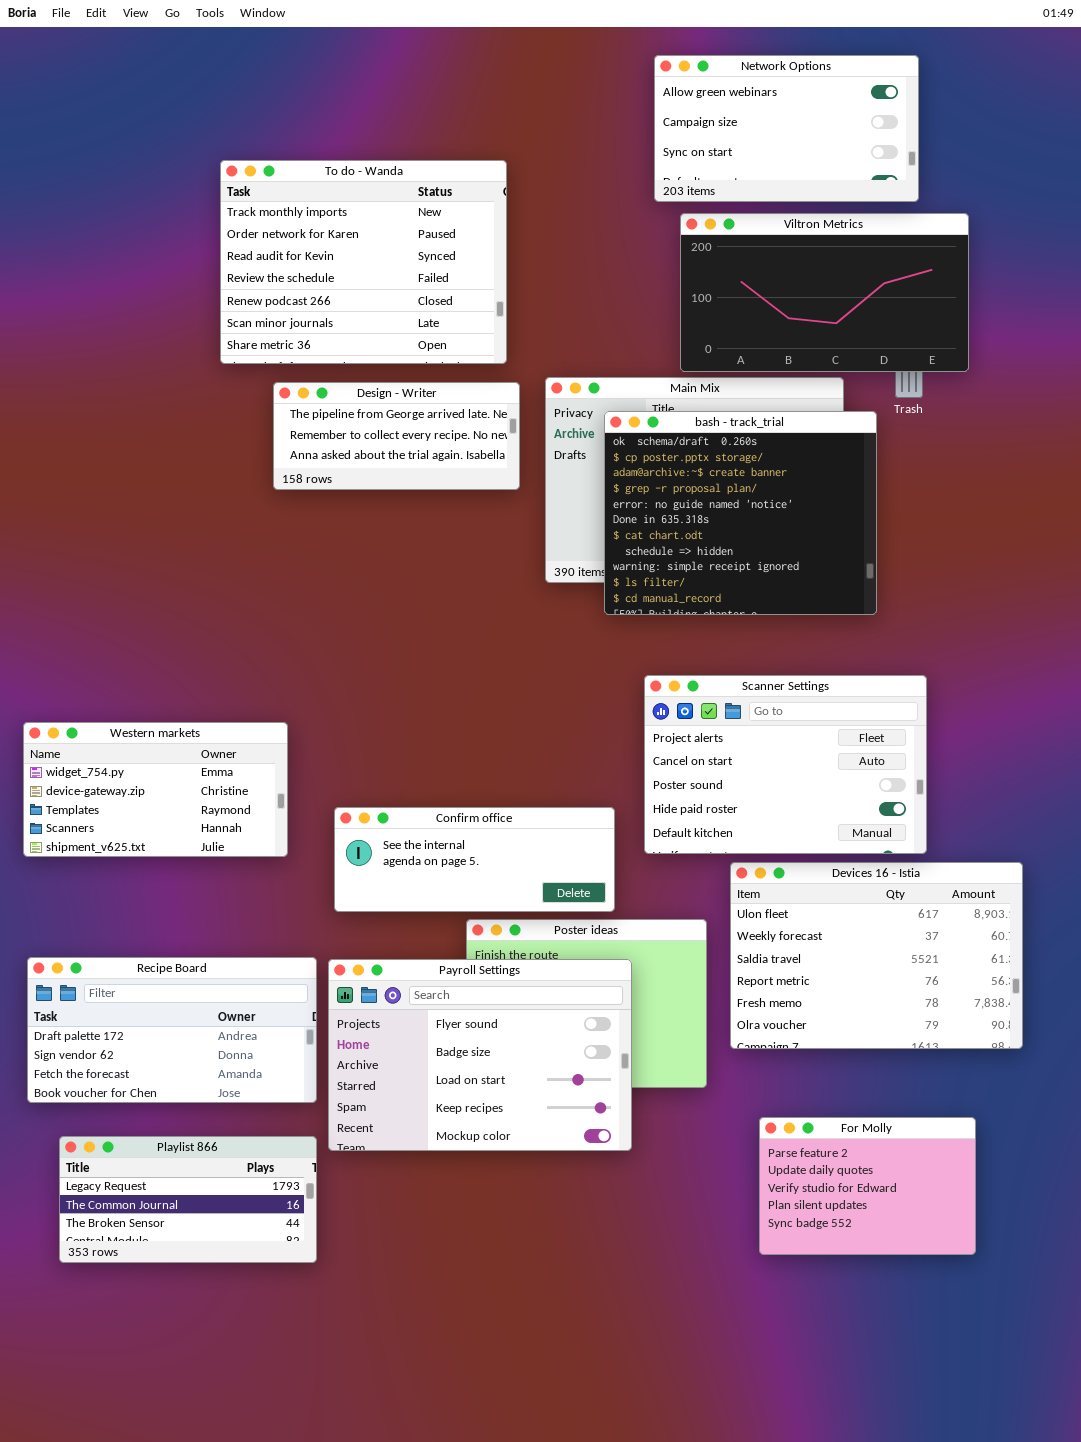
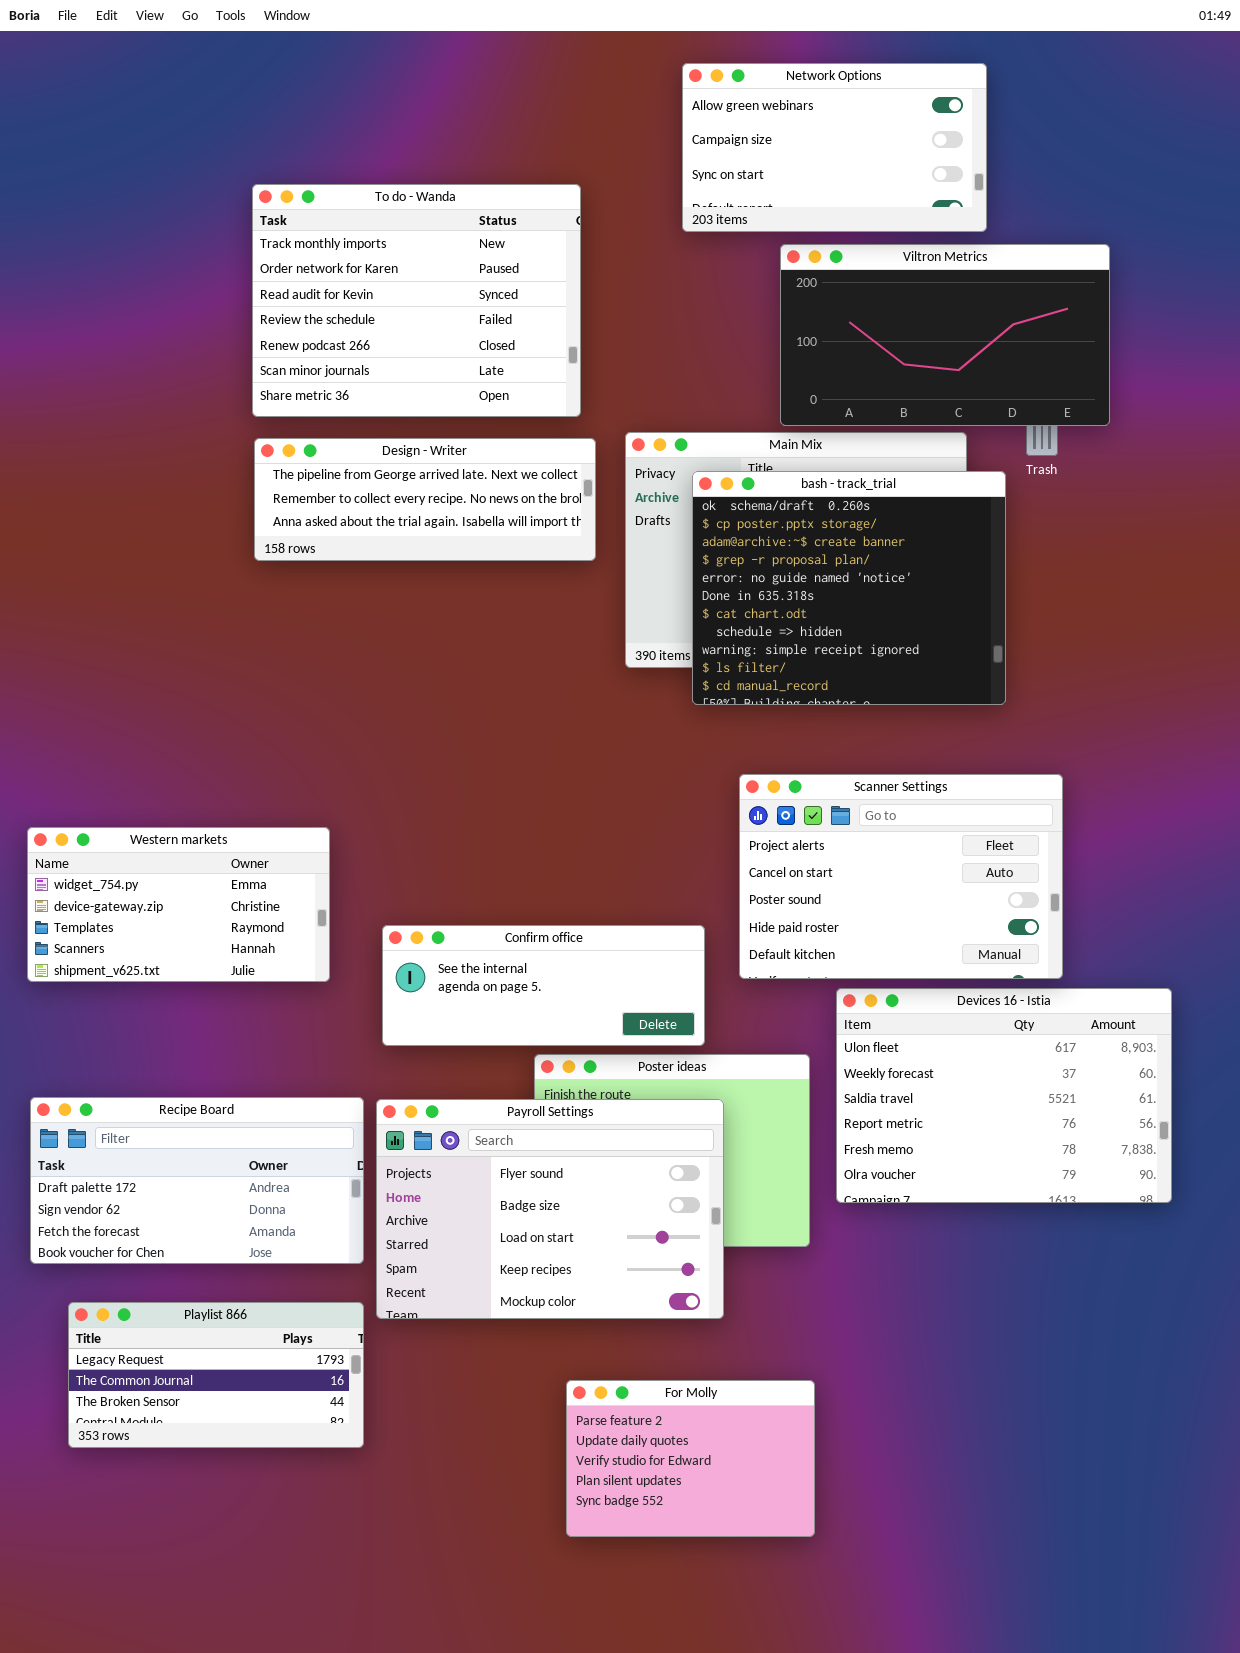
Network Options: [654,55,919,202] -> [682,63,987,232], moved
Design - Writer: [273,382,520,490] -> [254,438,596,561], resized
For Molly: [759,1117,976,1255] -> [566,1380,815,1537], moved

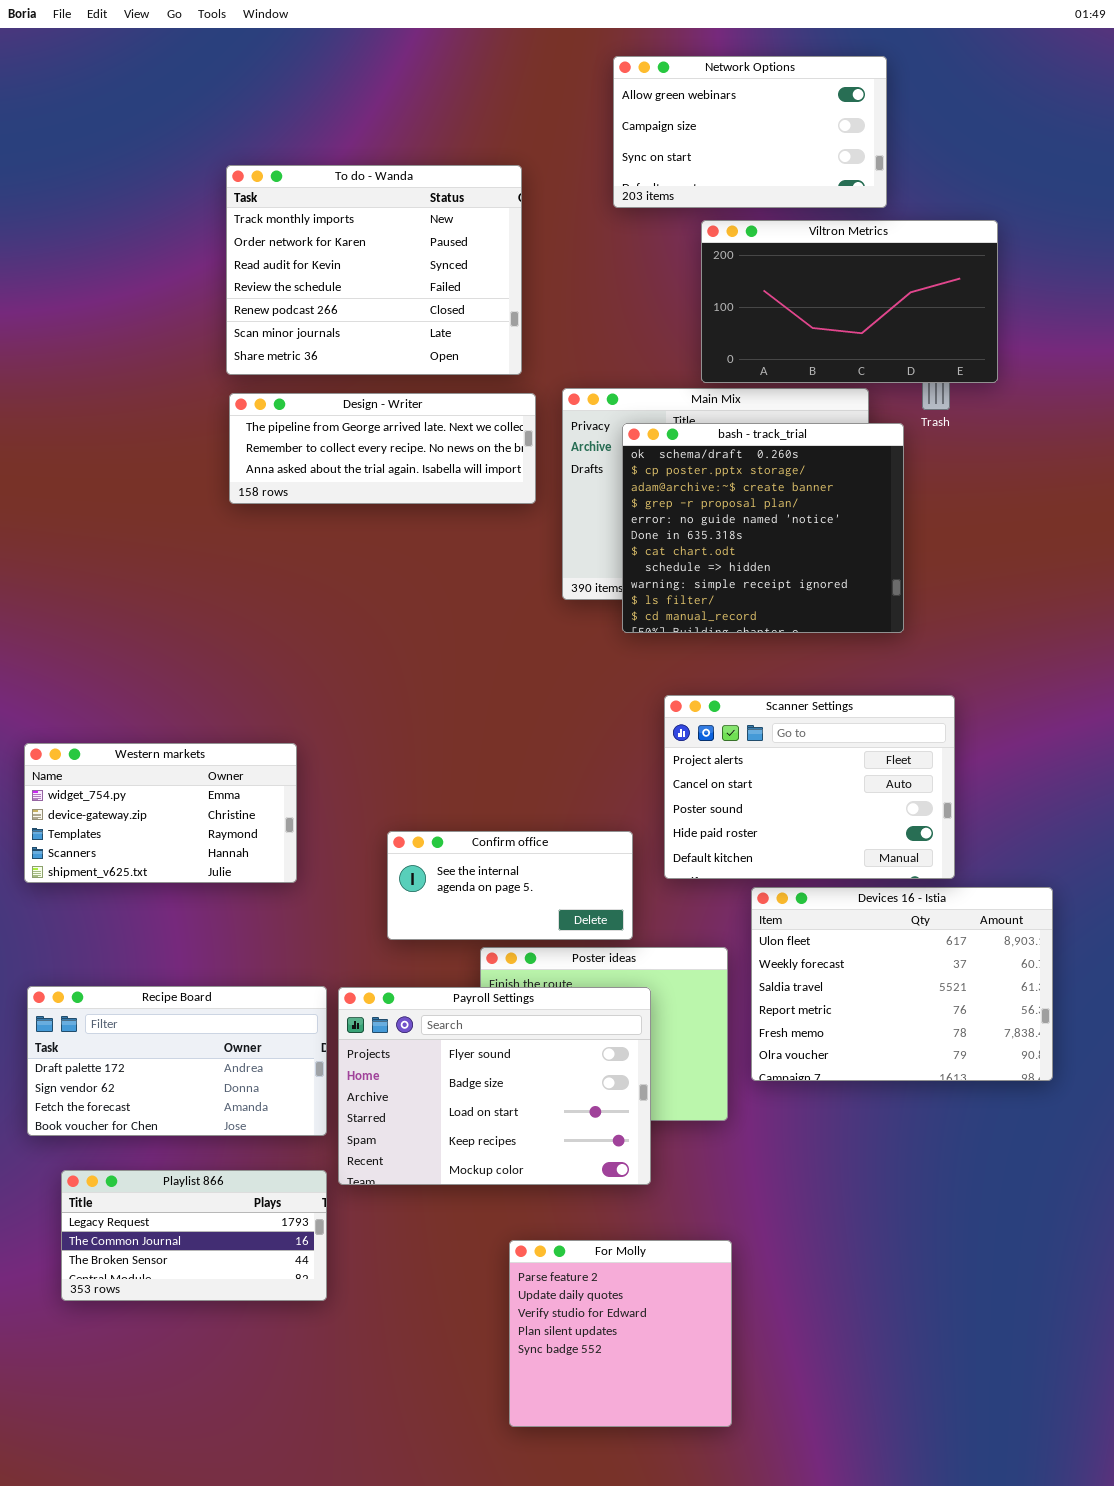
Confirm office: [382,925,705,1046] -> [387,831,633,940], resized
For Molly: [566,1380,815,1537] -> [509,1240,732,1427], resized

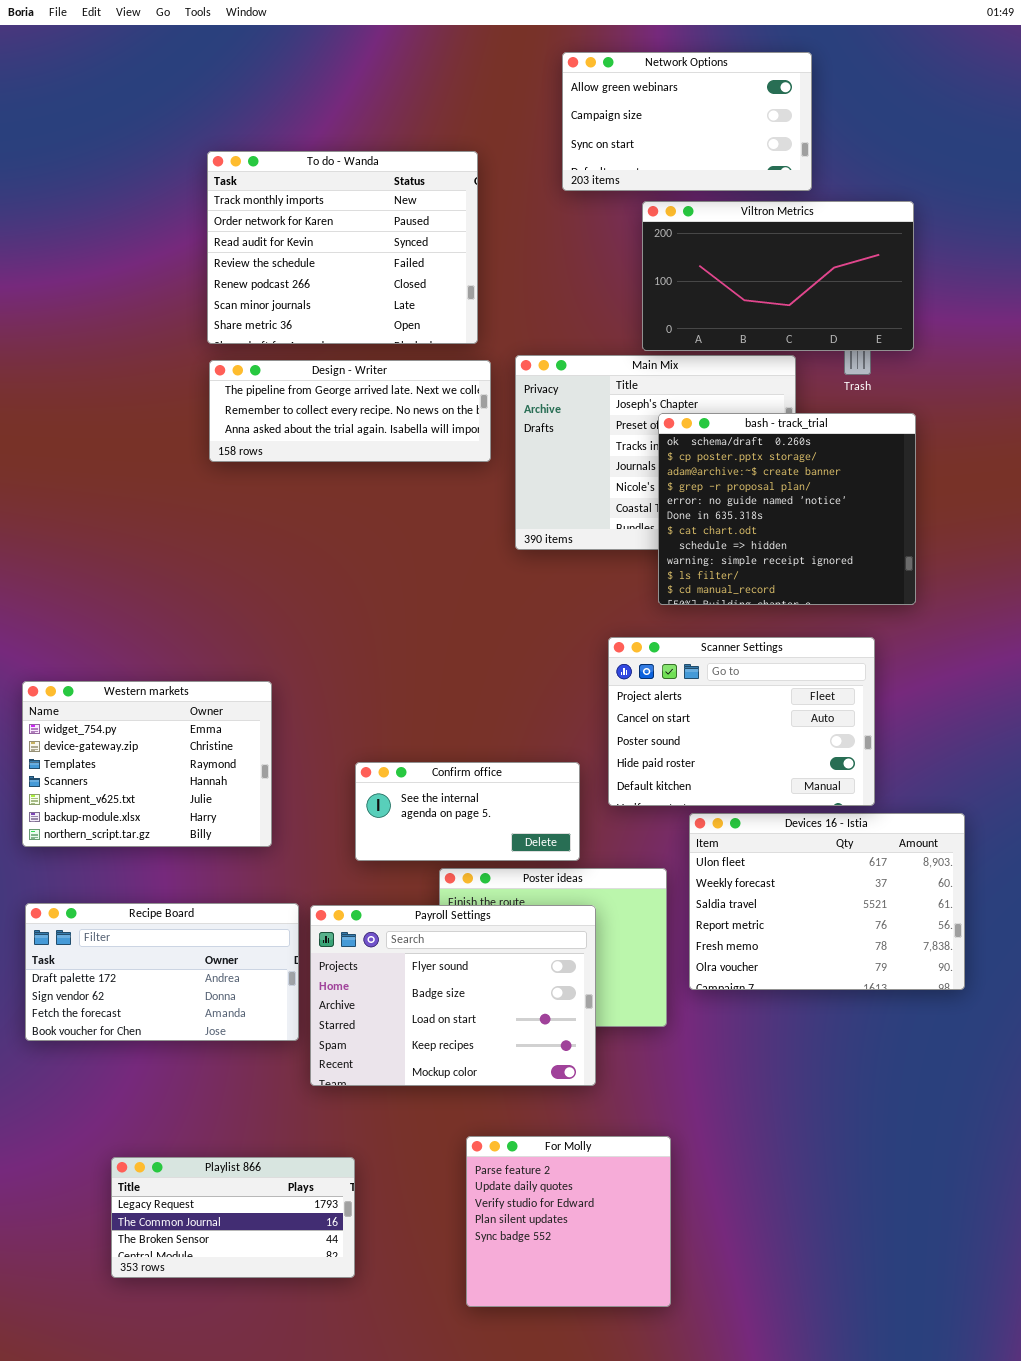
bash - track_trial: [622,423,904,633] -> [658,413,916,605], moved
Western markets: [24,743,297,883] -> [22,681,272,847], resized
Playlist 866: [61,1170,327,1301] -> [111,1157,355,1278], moved

